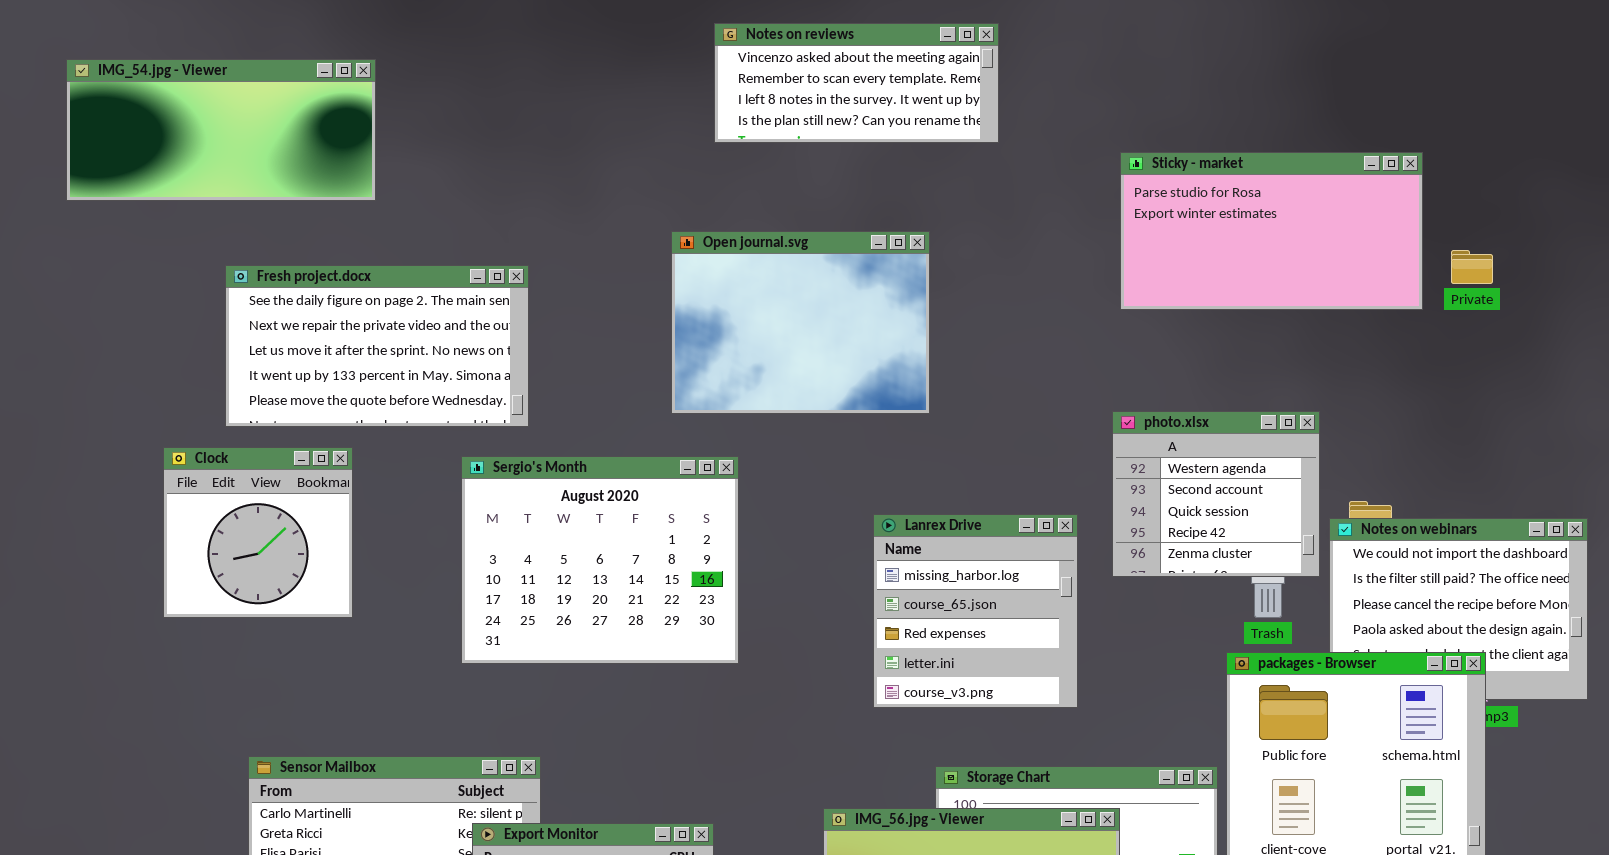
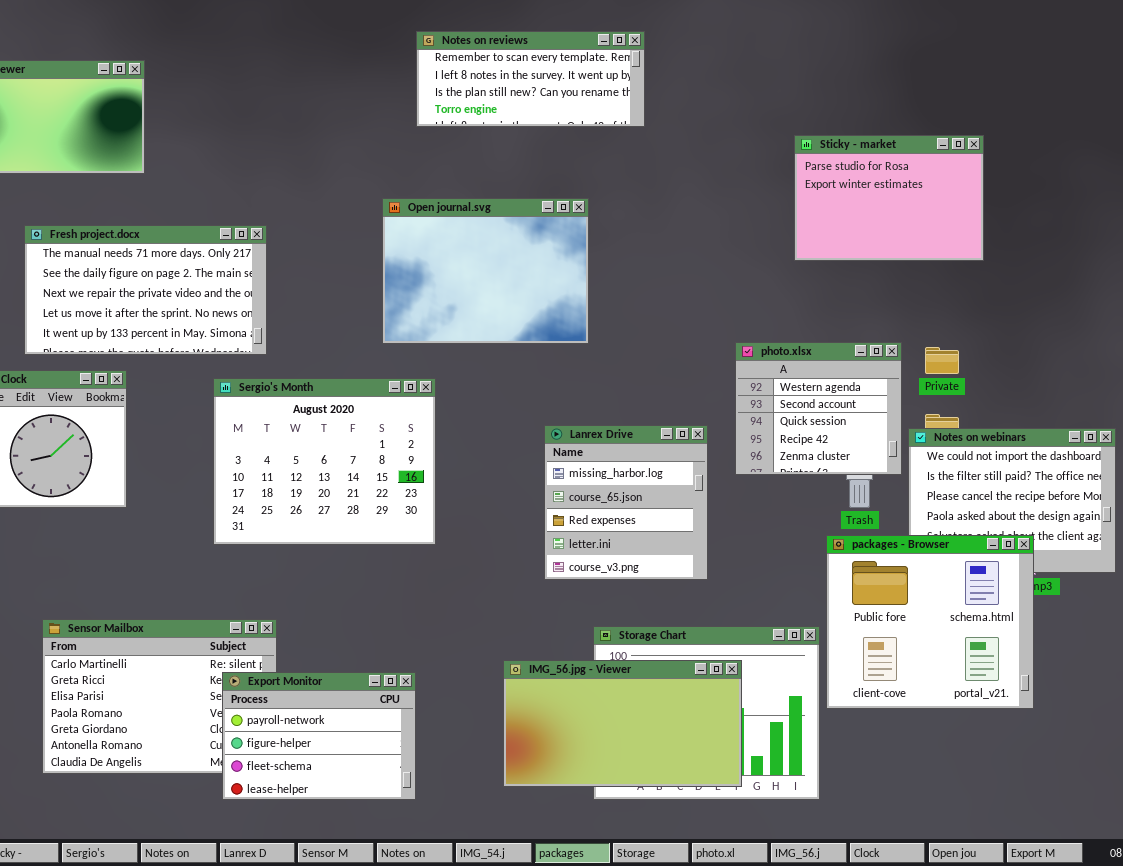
Notes on reviews: [714,23,999,143] -> [416,31,645,127], scrolled down 1 row
Sticky - market: [1120,152,1423,310] -> [794,135,984,261], resized
Private: [1451,250,1493,284] -> [925,347,959,374], moved
Fresh project.docx: [225,265,529,427] -> [24,225,267,355], scrolled up 1 row

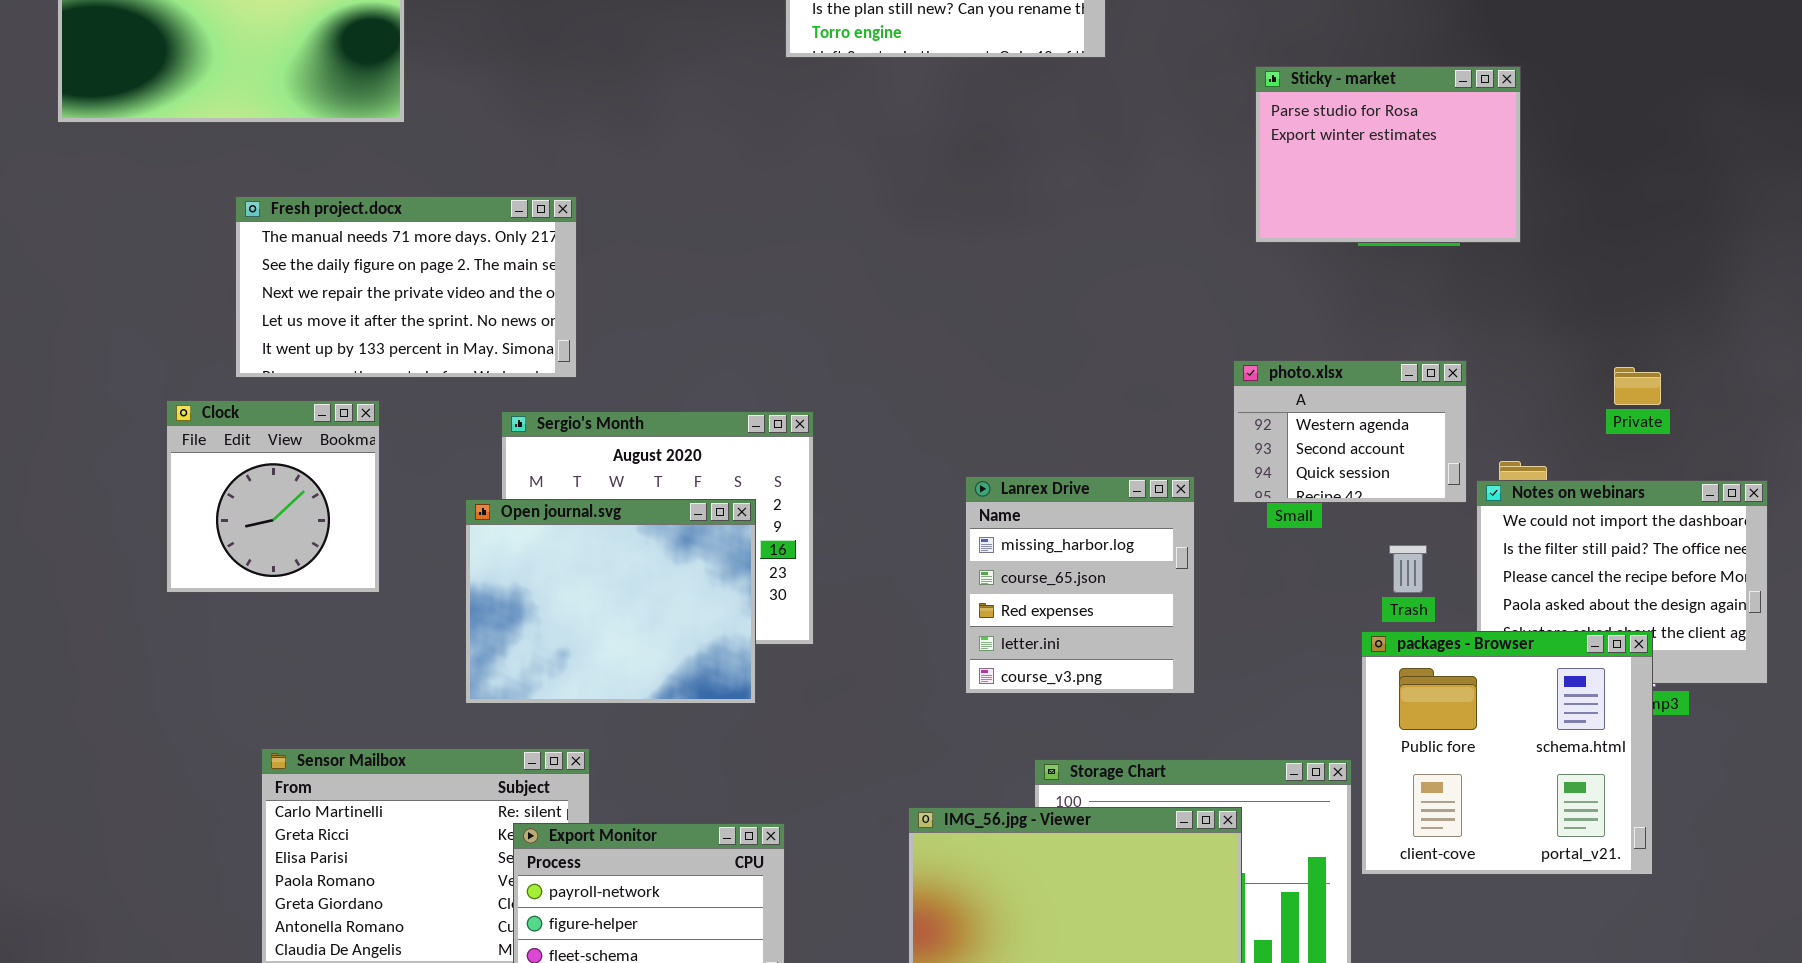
Sticky - market: [794,135,984,261] -> [1255,66,1521,243], moved
Open journal.svg: [382,198,589,344] -> [465,499,756,704], moved
photo.xlsx: [735,342,902,475] -> [1233,360,1467,503], resized
Private: [925,347,959,374] -> [1614,367,1661,405], moved

